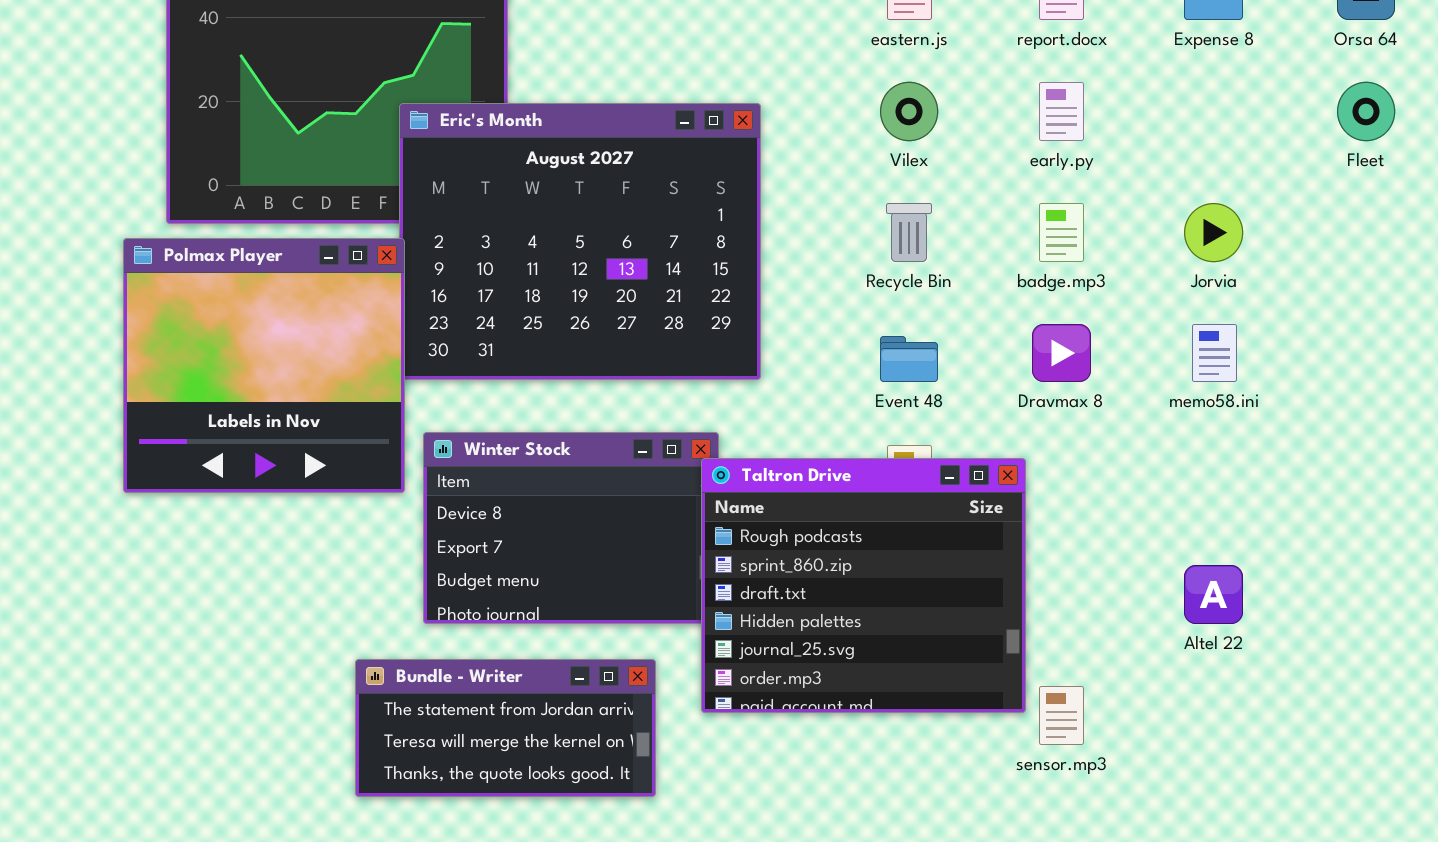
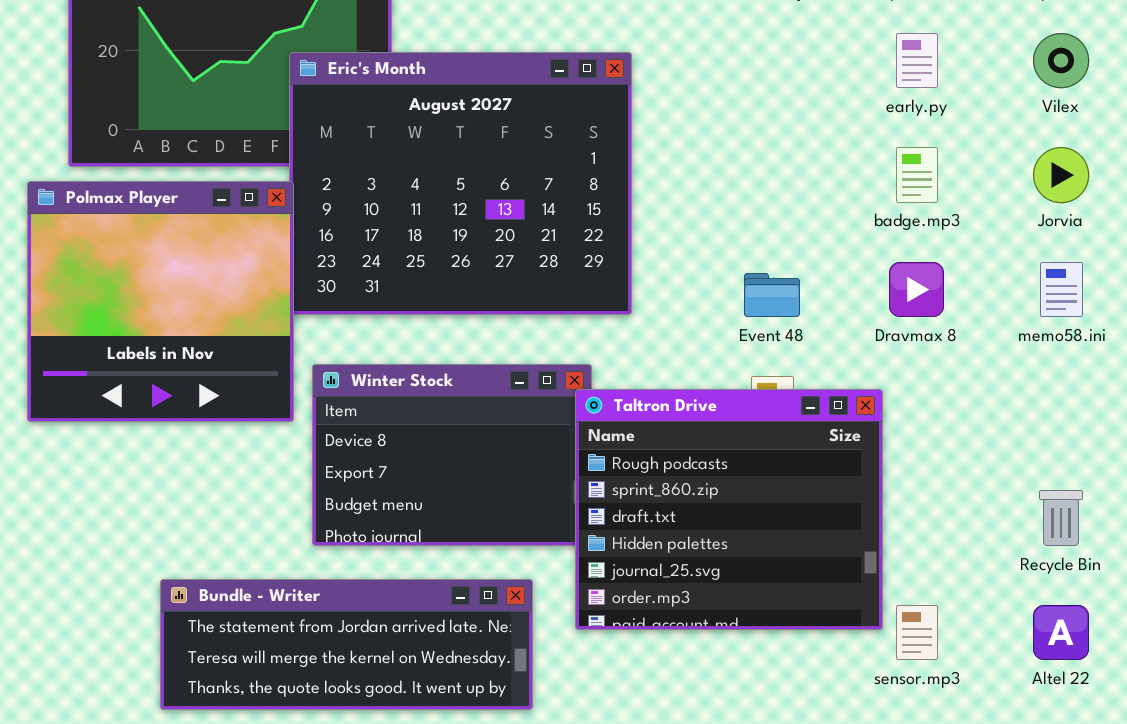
Vilex: [880,82,938,141] -> [1033,33,1089,88], moved
Recycle Bin: [886,203,932,262] -> [1039,490,1083,546], moved
Altel 22: [1184,565,1243,624] -> [1033,605,1089,660], moved
Bundle - Writer: [355,659,656,797] -> [160,579,533,710], resized

